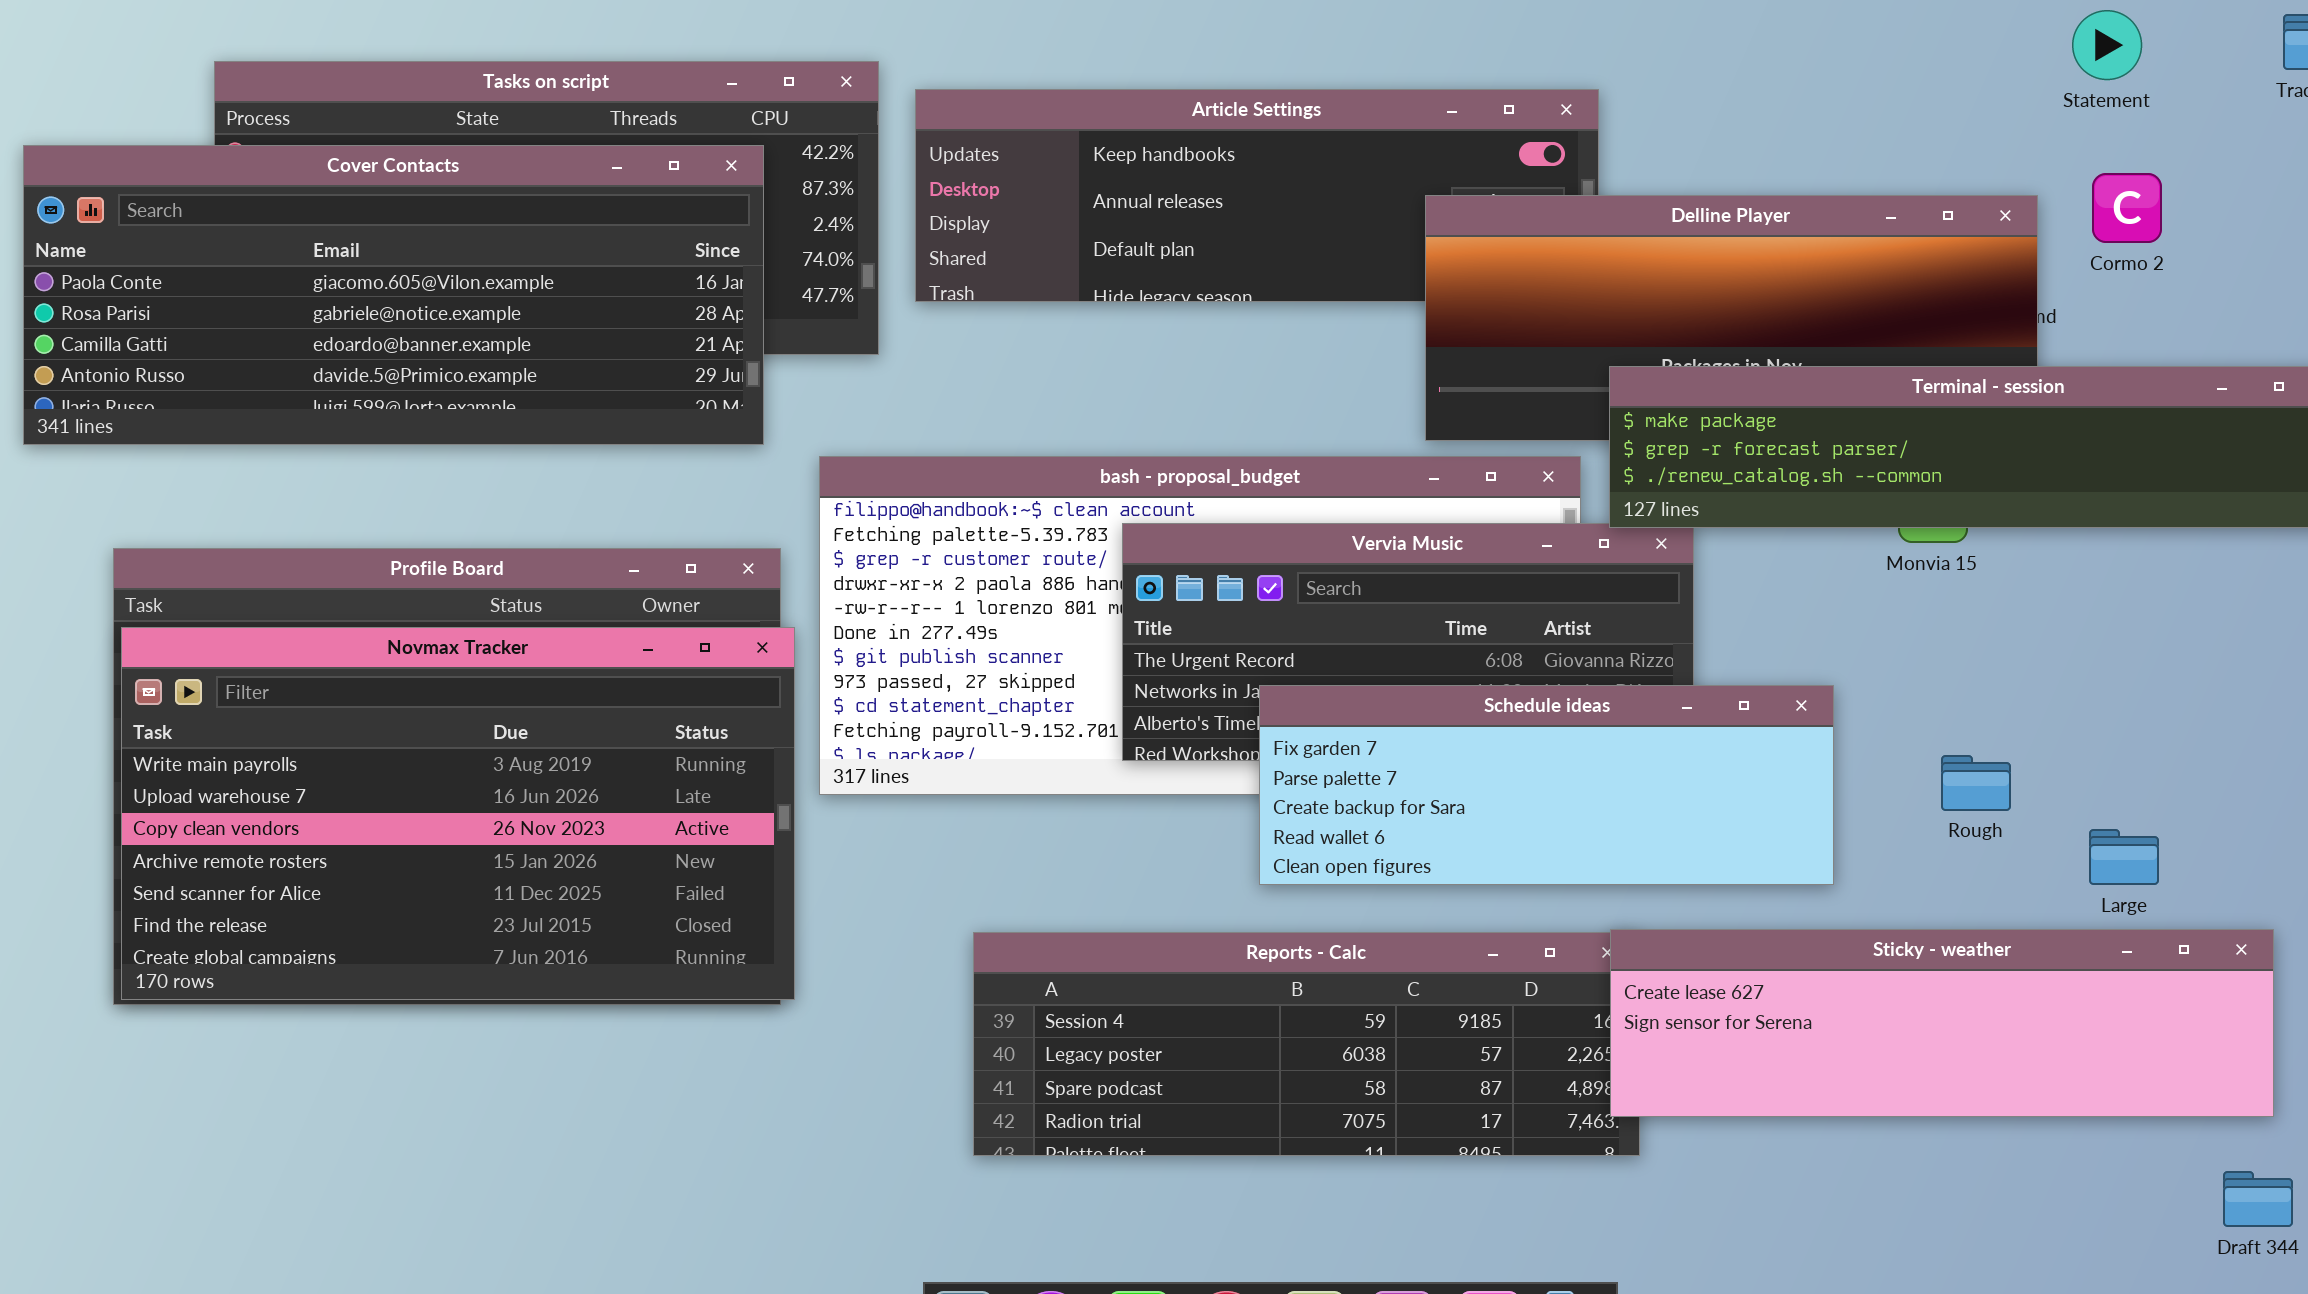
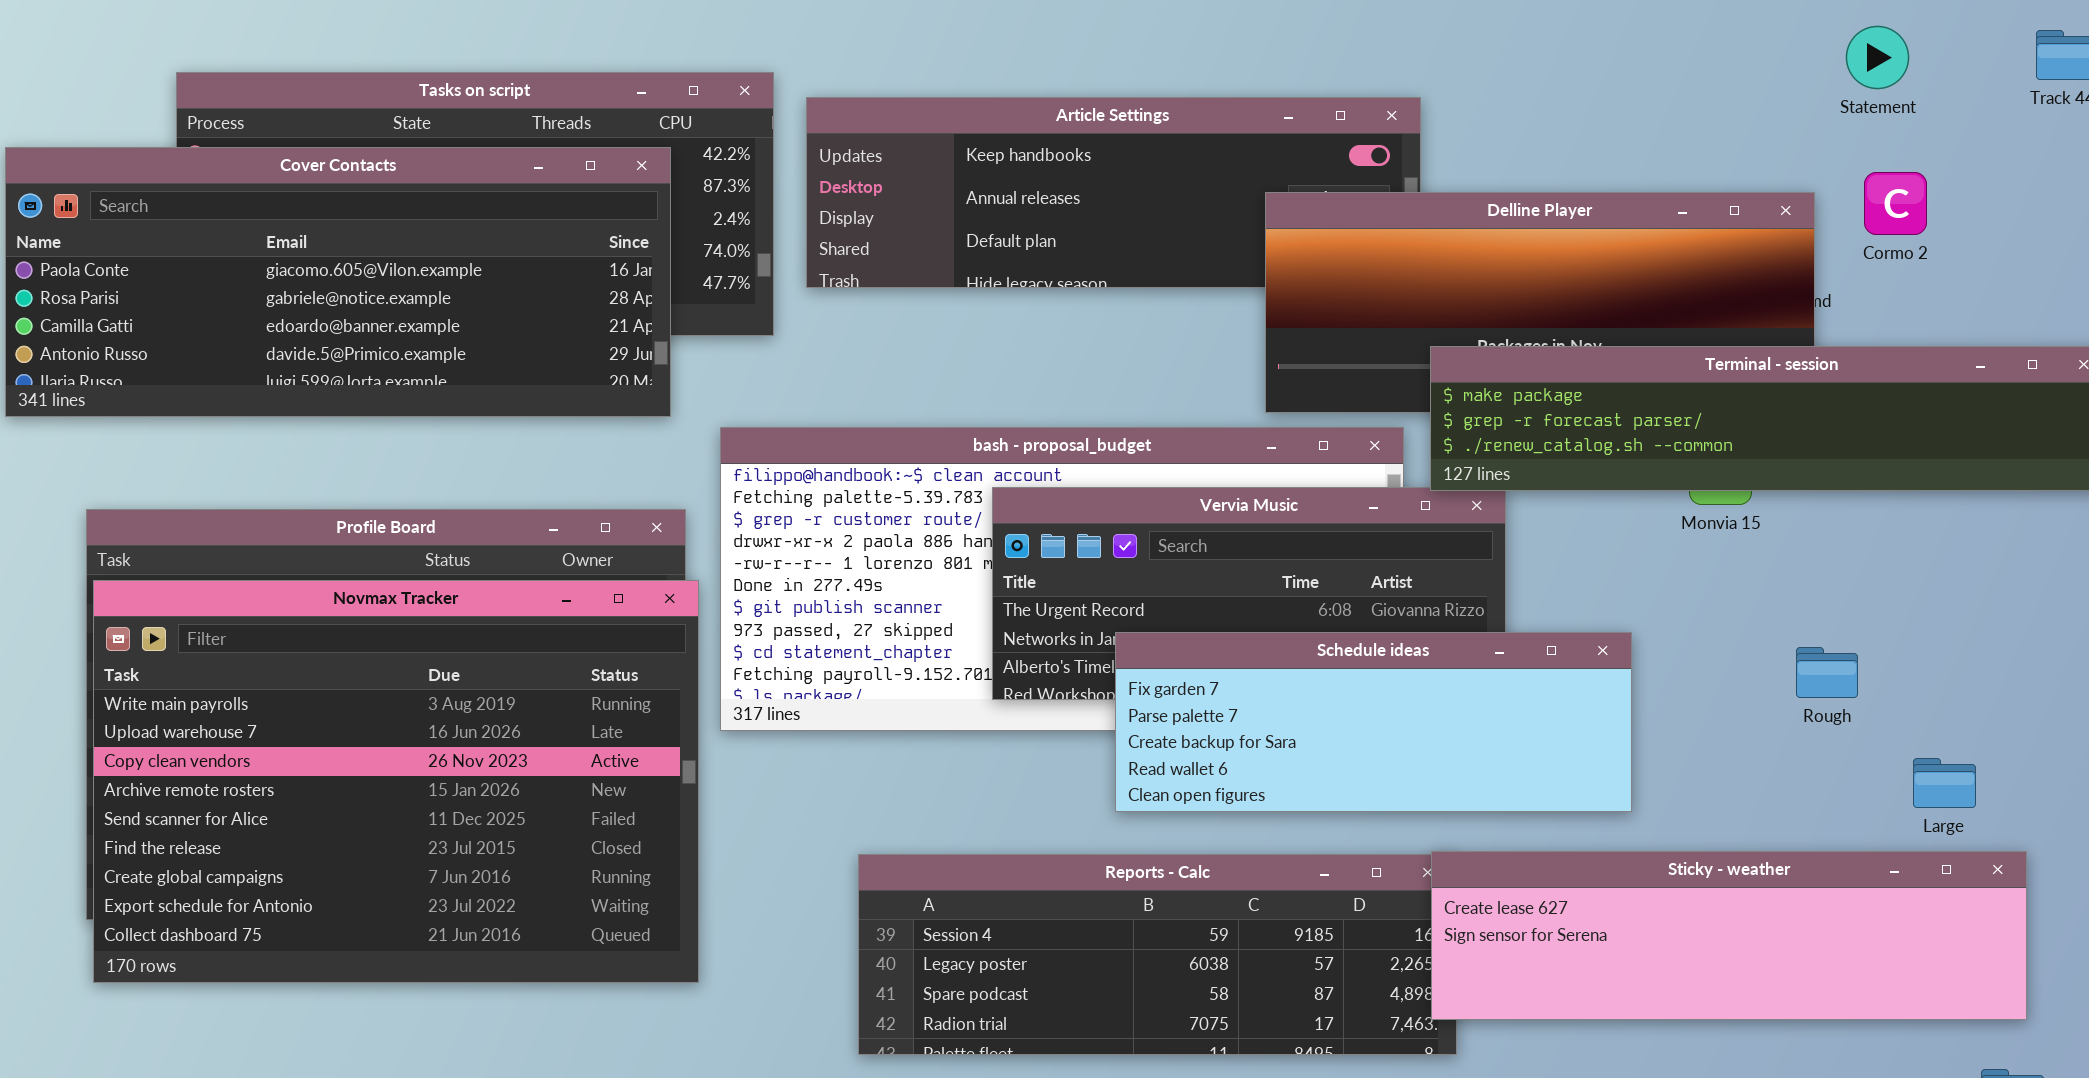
Novmax Tracker: [121,627,795,1000] -> [93,580,699,983], resized
Rough: [1941,755,2011,811] -> [1796,647,1858,698], moved
Large: [2089,829,2159,885] -> [1913,758,1976,808], moved

